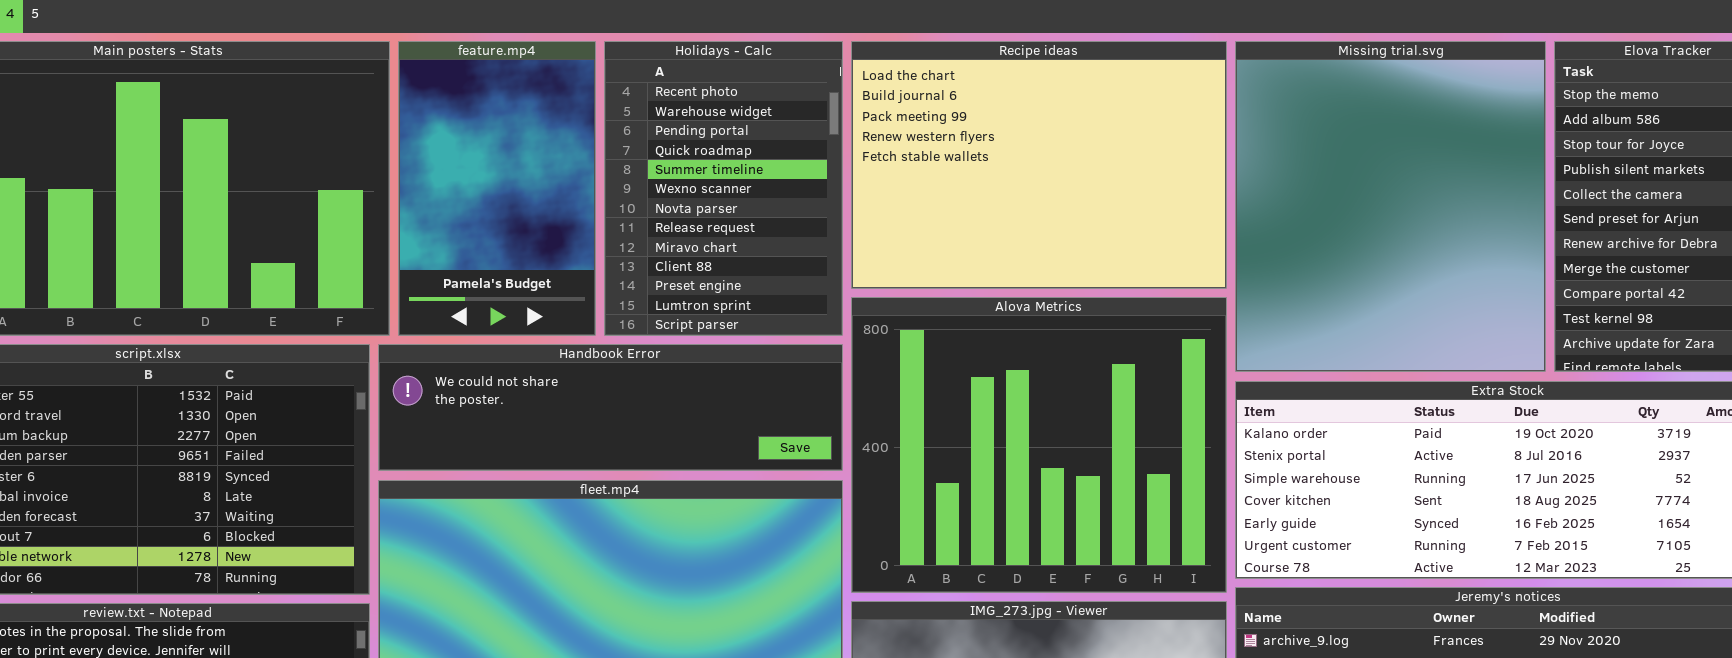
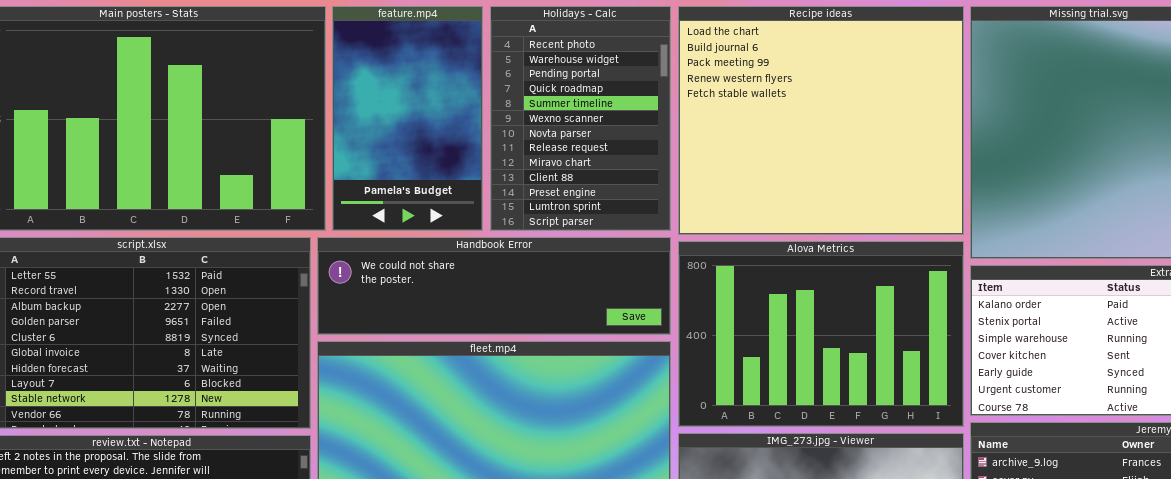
Recipe ideas: [851,41,1227,289] -> [678,6,964,235], resized
Alova Metrics: [851,297,1227,593] -> [678,241,964,427], resized

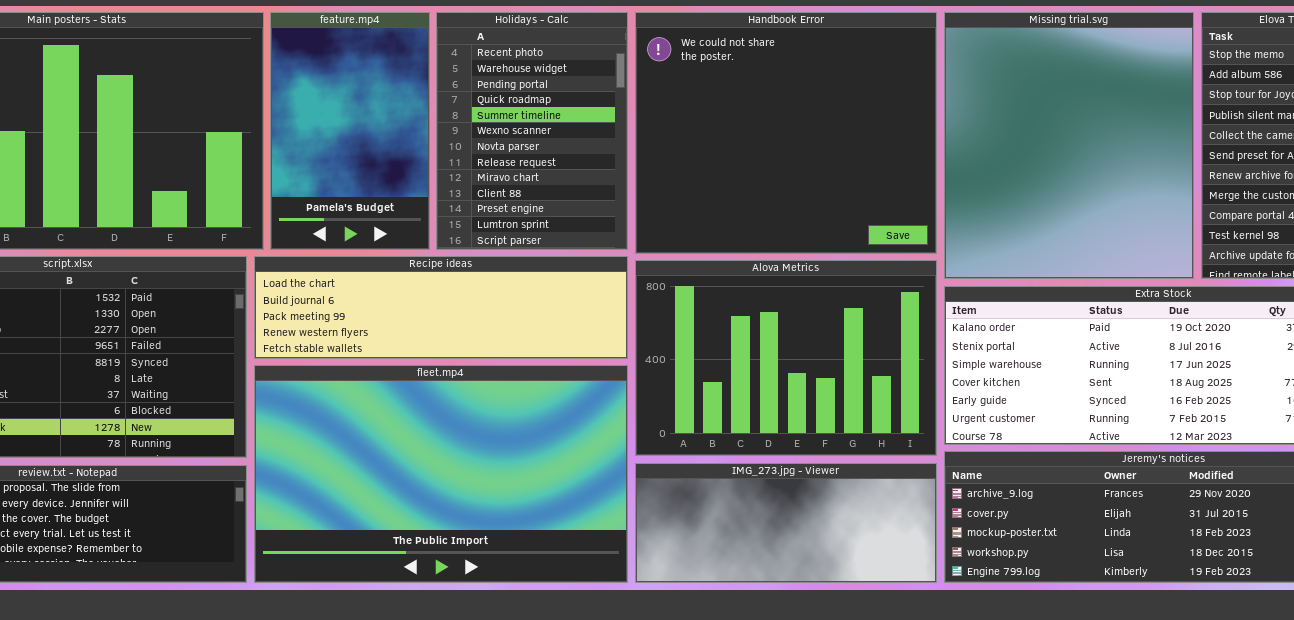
Recipe ideas: [678,6,964,235] -> [254,256,628,359], moved, resized
Handbook Error: [317,237,671,335] -> [635,12,937,254], moved, resized

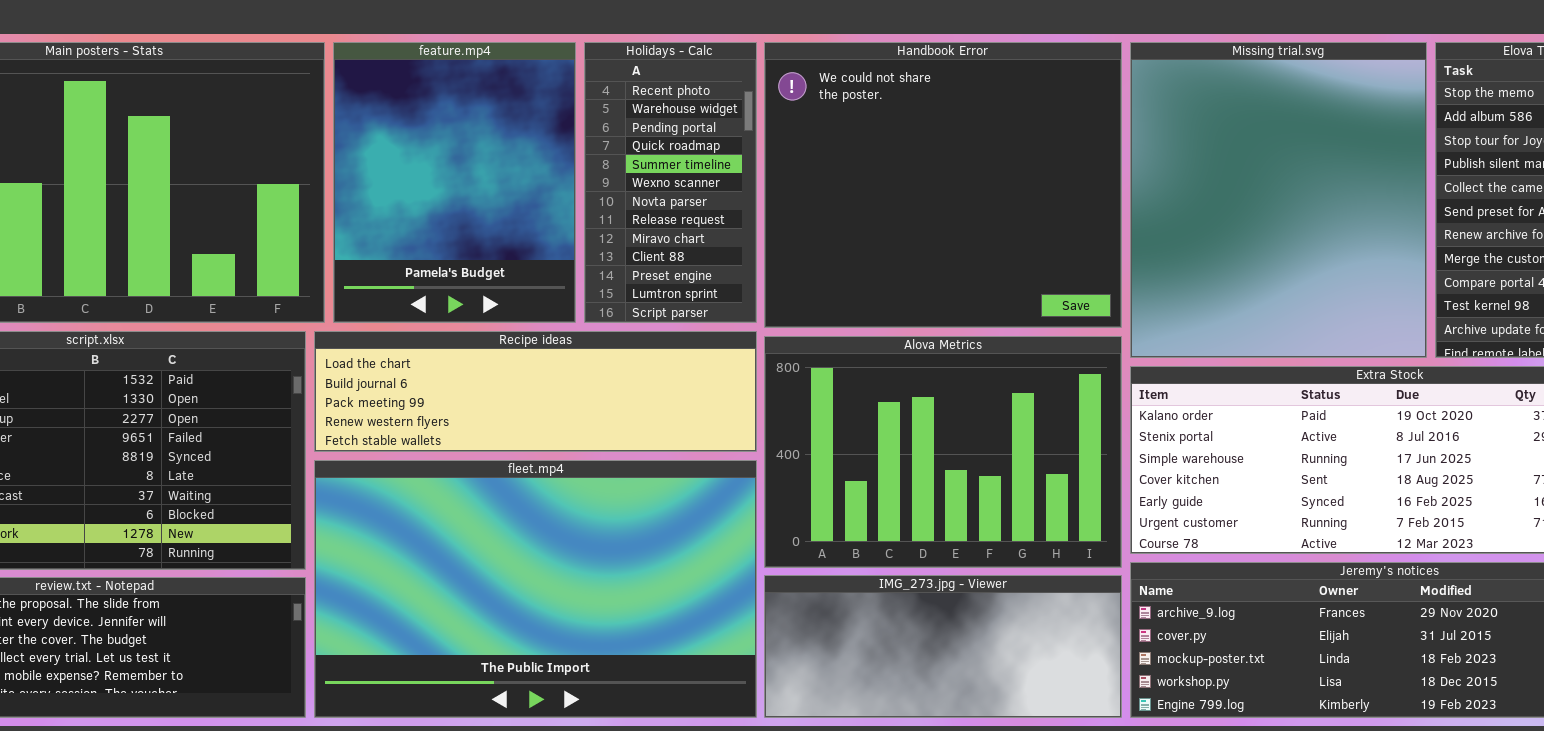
feature.mp4: [270,12,430,250] -> [333,42,576,323], resized
Holidays - Calc: [436,12,628,250] -> [584,42,757,323], resized

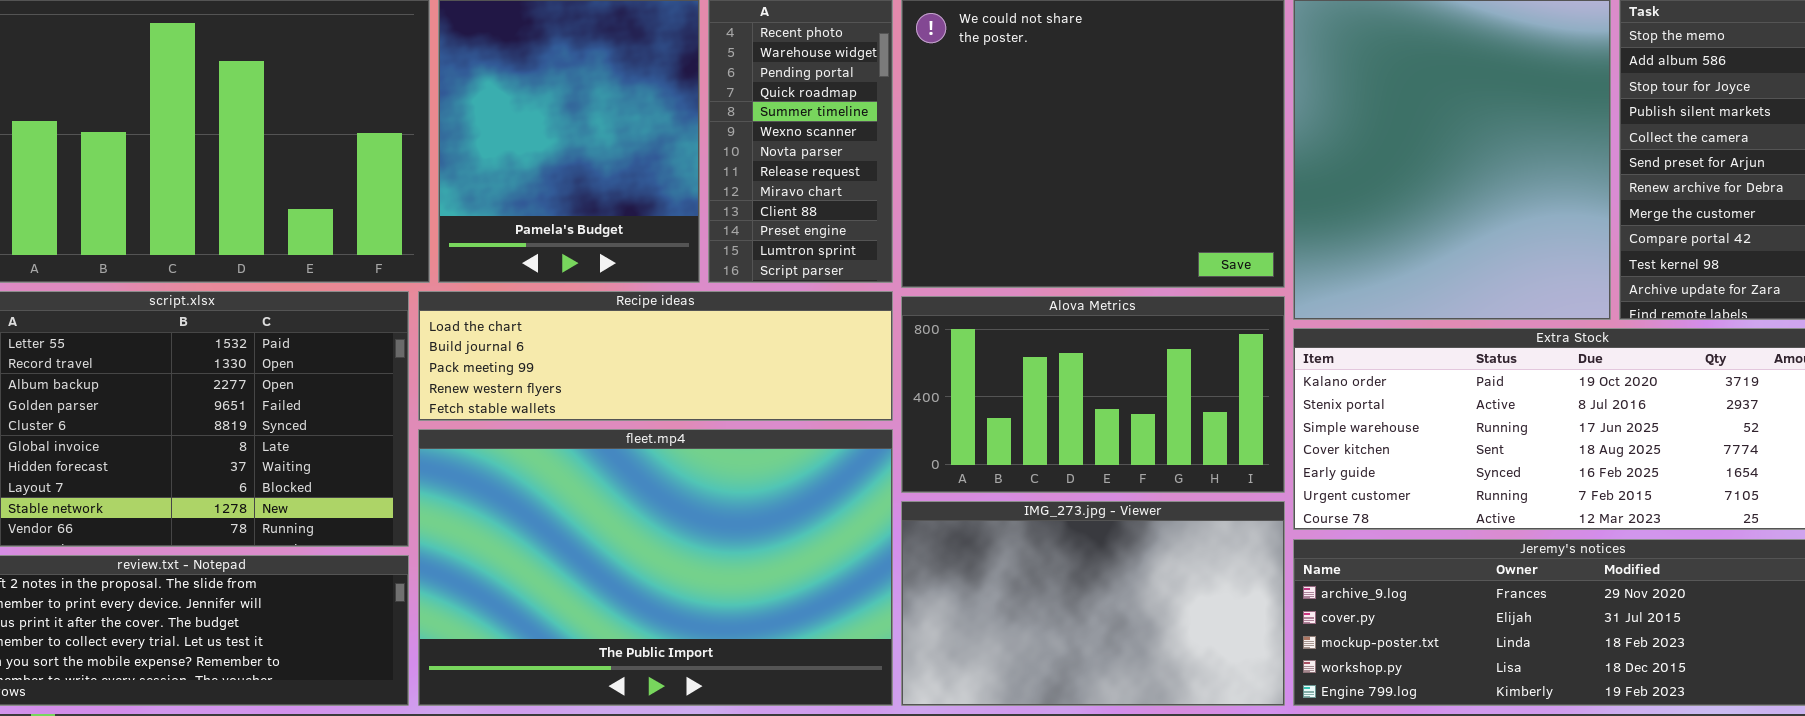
Alova Metrics: [764,336,1122,568] -> [901,296,1285,493], resized
IMG_273.jpg - Viewer: [764,575,1122,718] -> [901,501,1285,706], resized

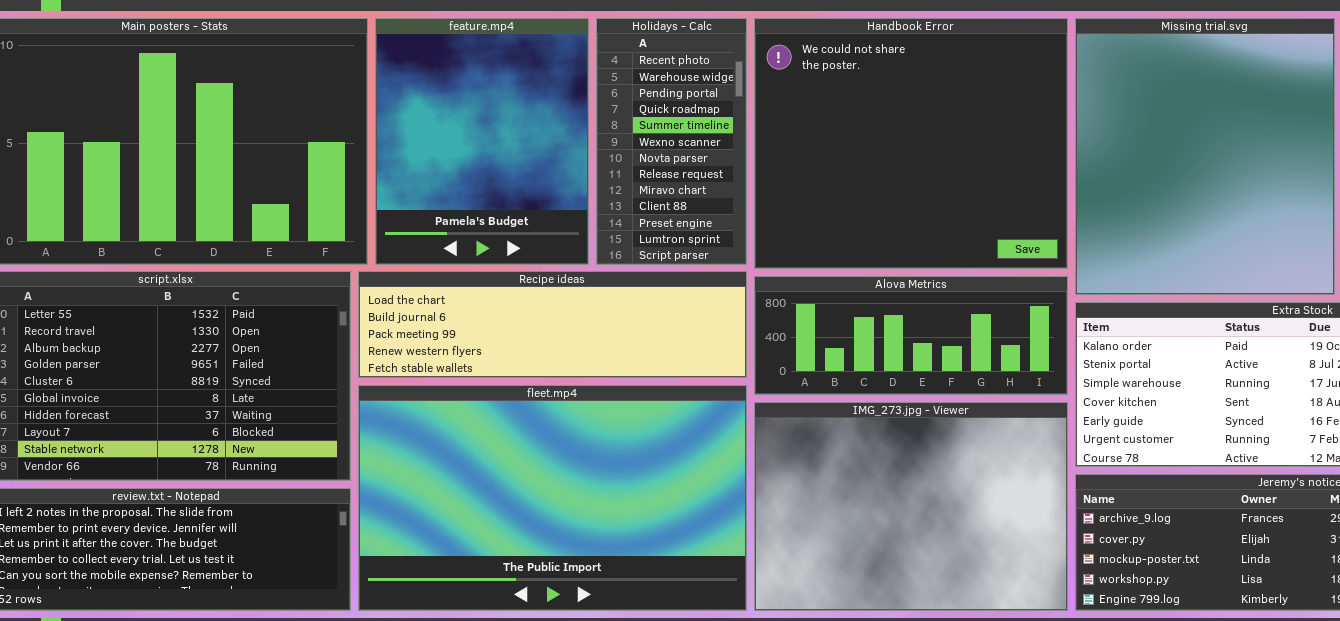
Alova Metrics: [901,296,1285,493] -> [754,276,1068,395], resized
IMG_273.jpg - Viewer: [901,501,1285,706] -> [754,402,1068,611], resized

